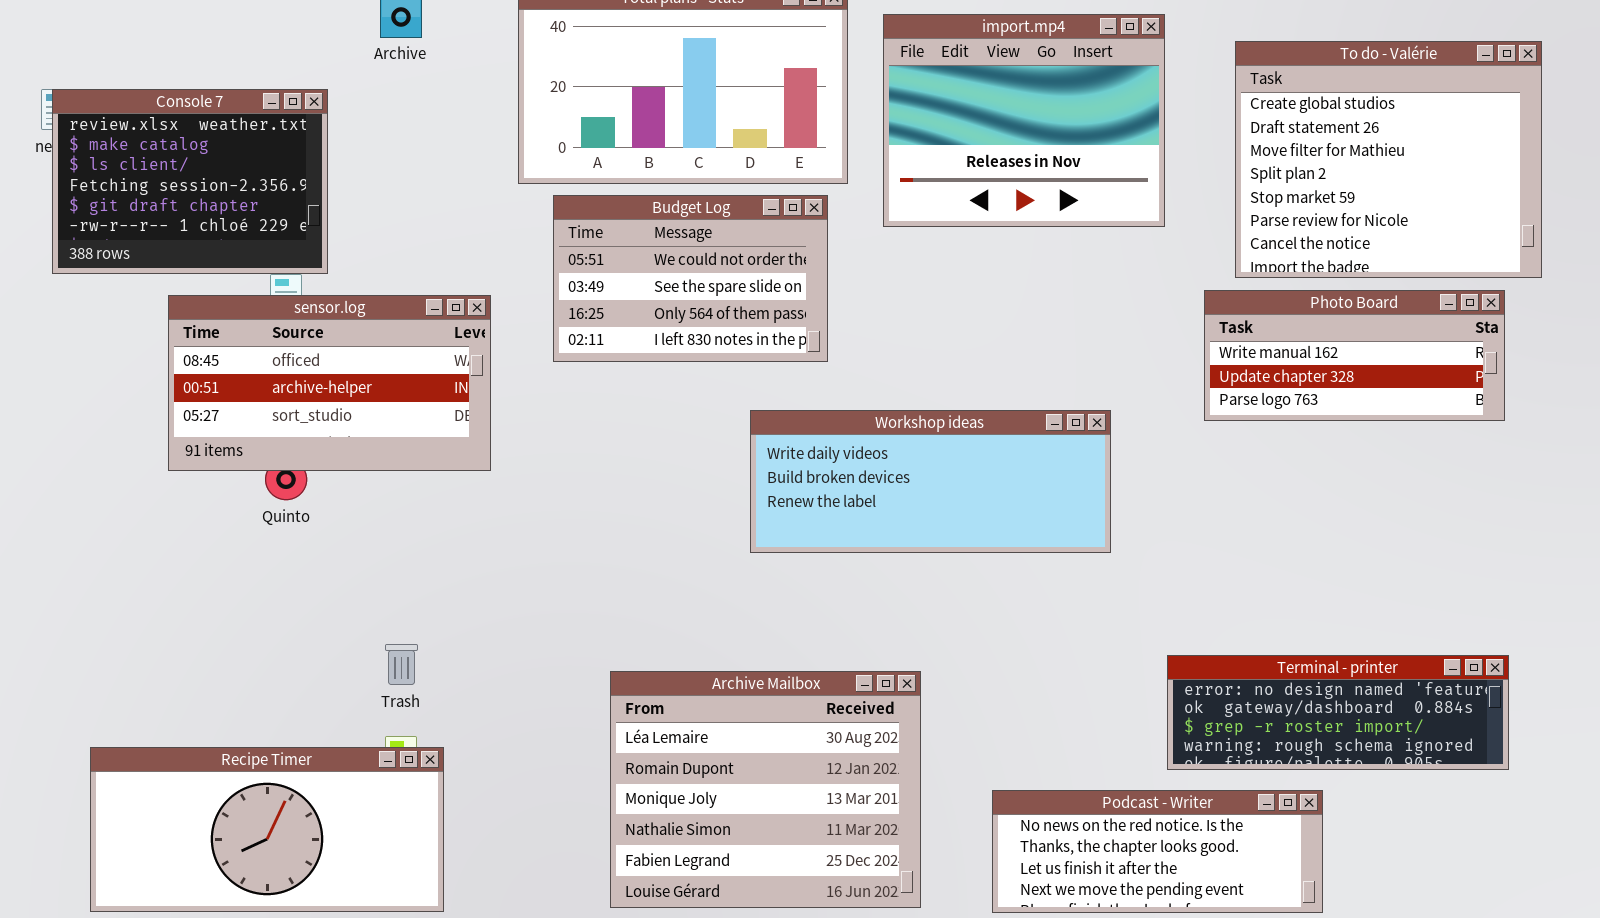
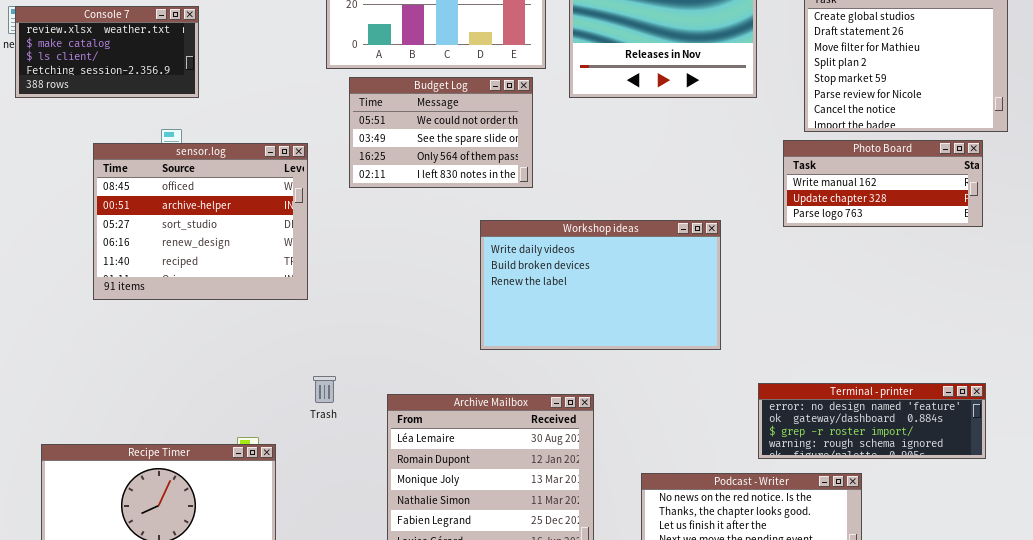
Console 7: [52,89,328,274] -> [15,6,199,98], resized
sensor.log: [168,295,491,471] -> [93,143,308,300], resized
Workshop ideas: [750,410,1111,553] -> [480,220,721,350], resized
Trash: [385,644,418,685] -> [313,376,336,403], moved

